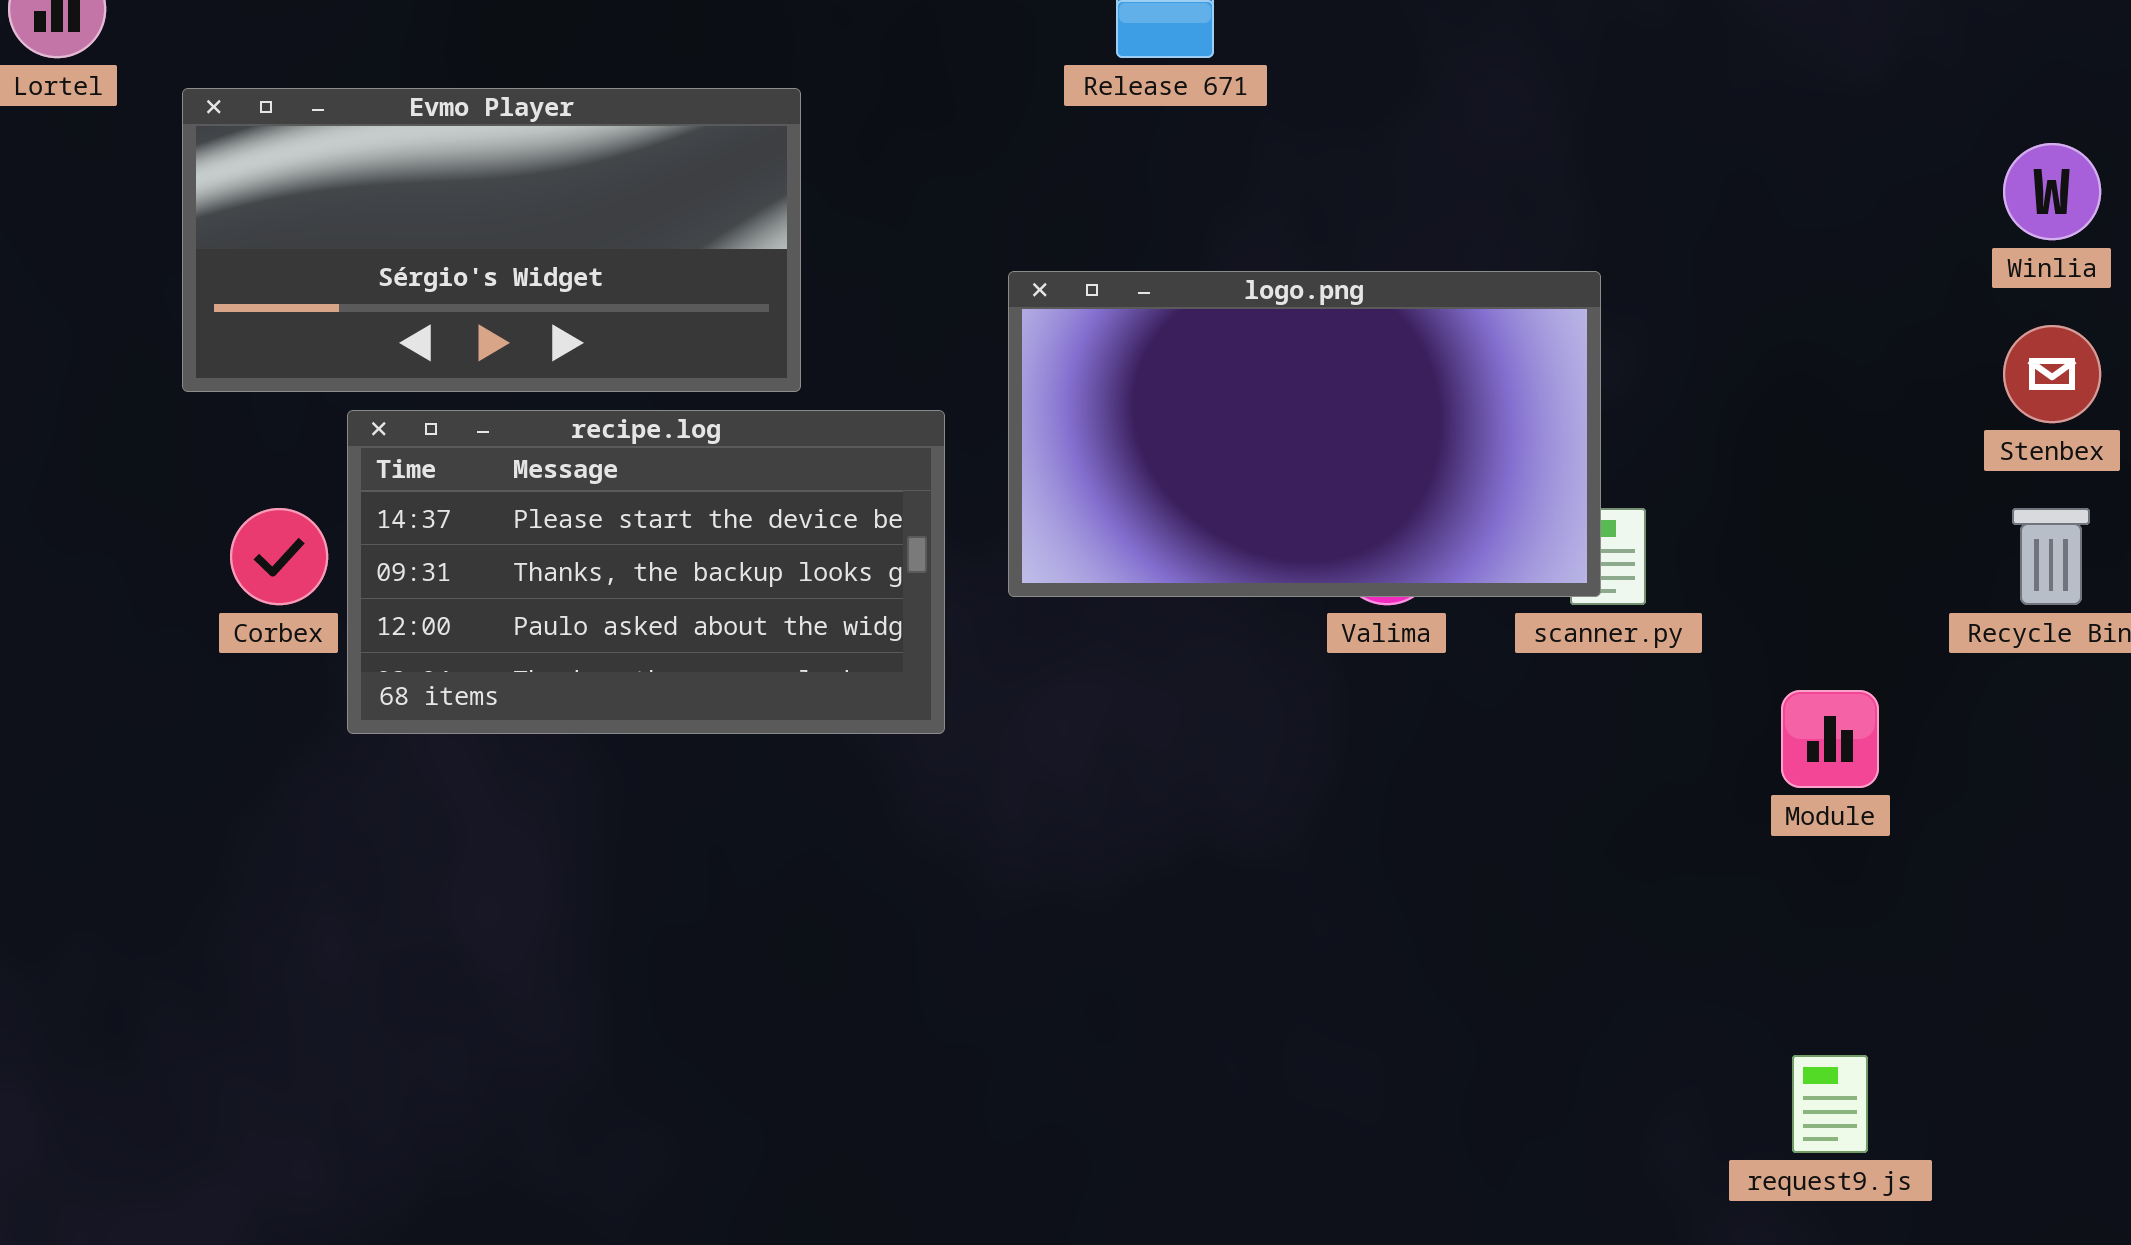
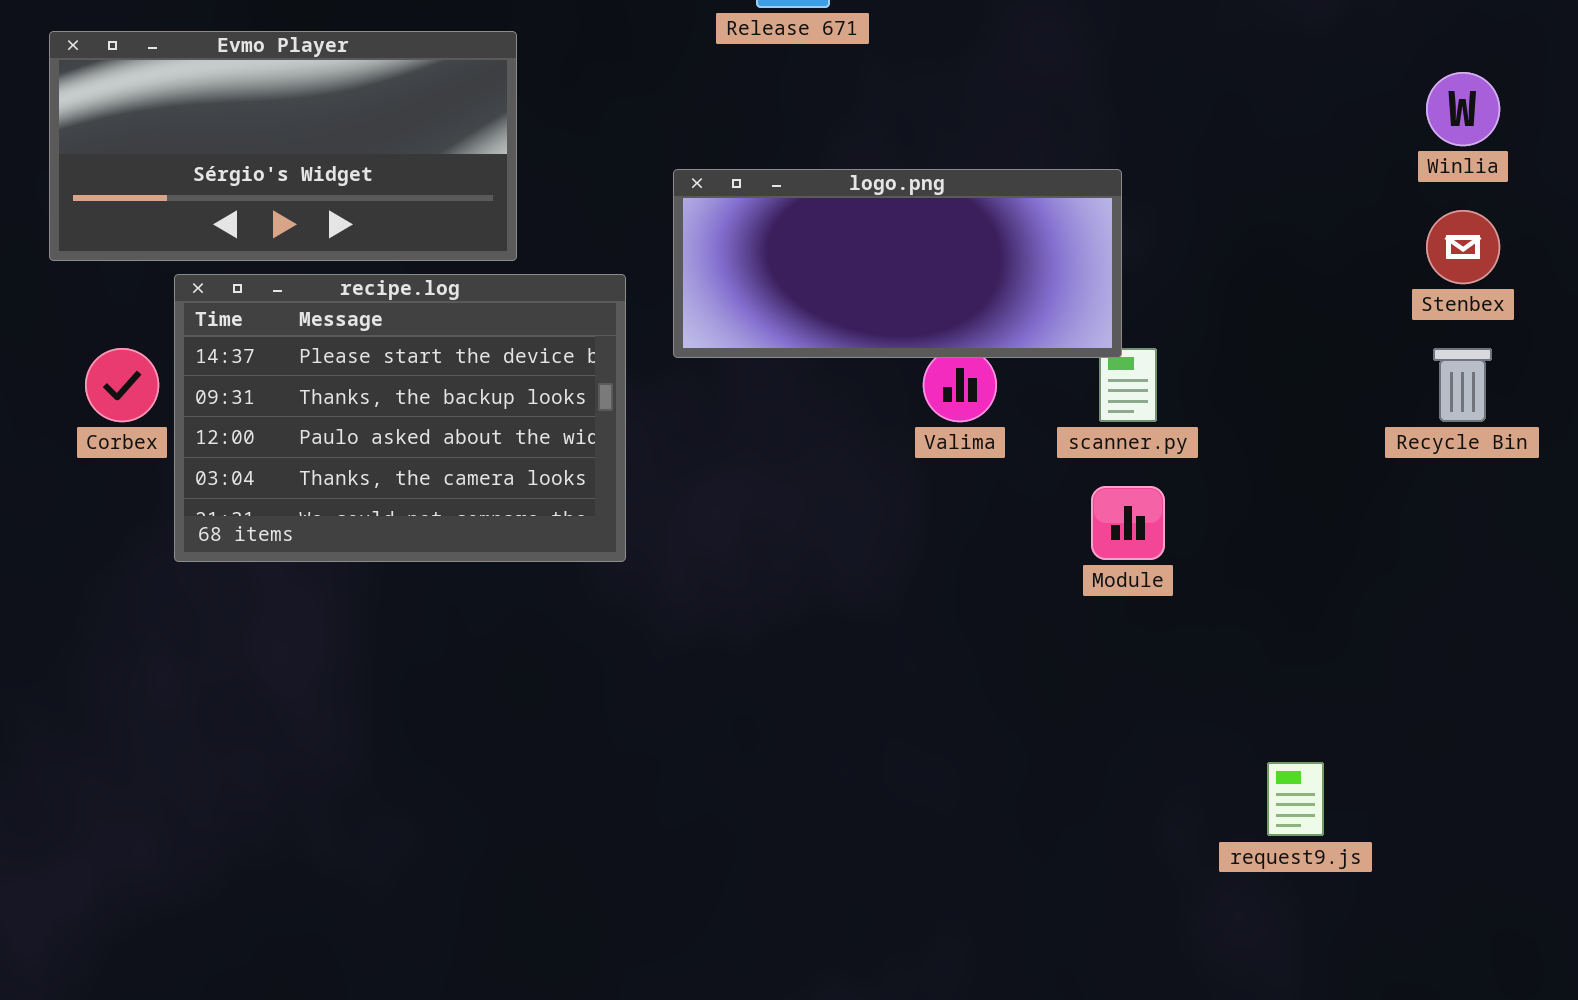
logo.png: [1008,271,1601,597] -> [673,169,1122,358], resized
recipe.log: [347,410,945,734] -> [174,274,626,562], resized
Module: [1781,690,1879,788] -> [1091,486,1165,560], moved

